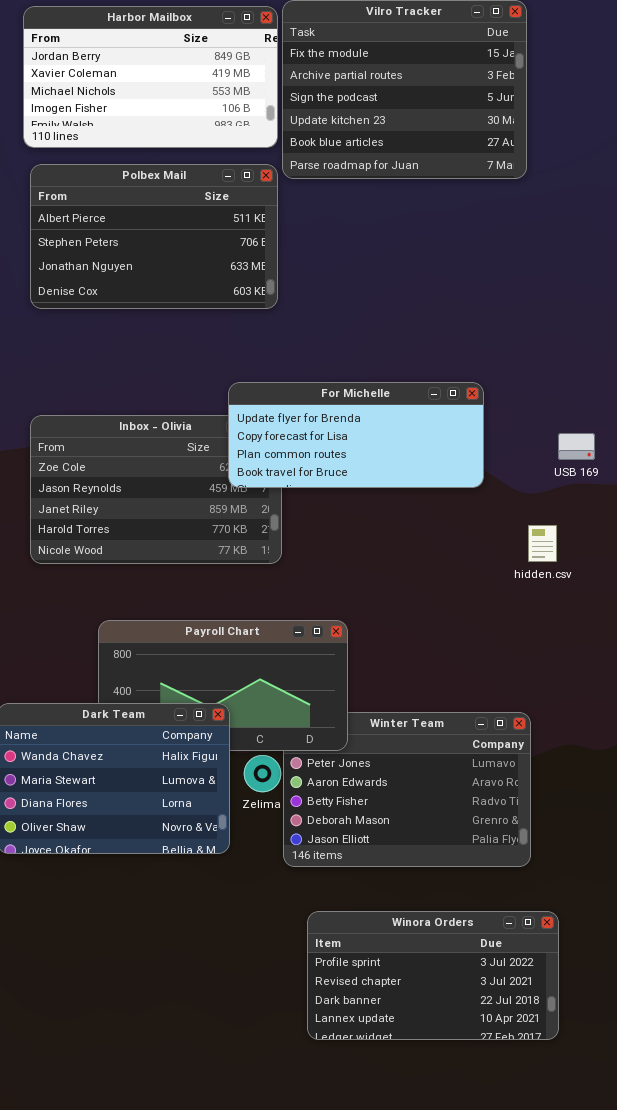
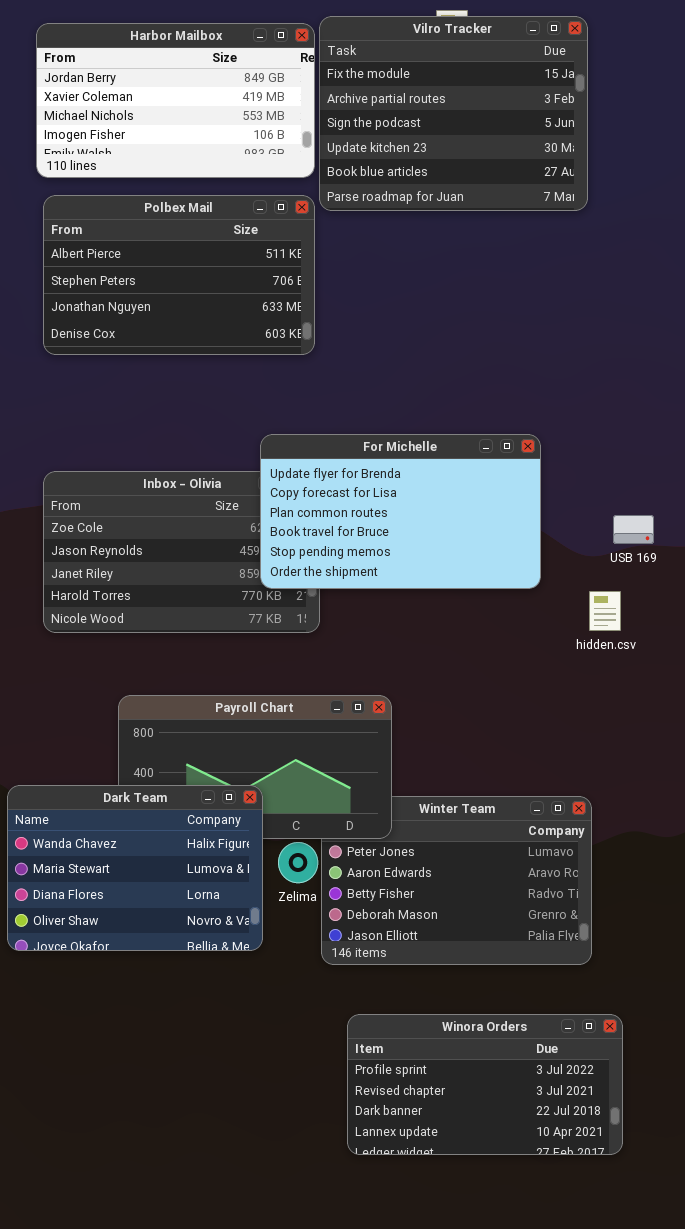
For Michelle: [228,382,484,488] -> [260,434,541,589], resized
USB 169: [558,433,595,460] -> [613,515,654,544], moved

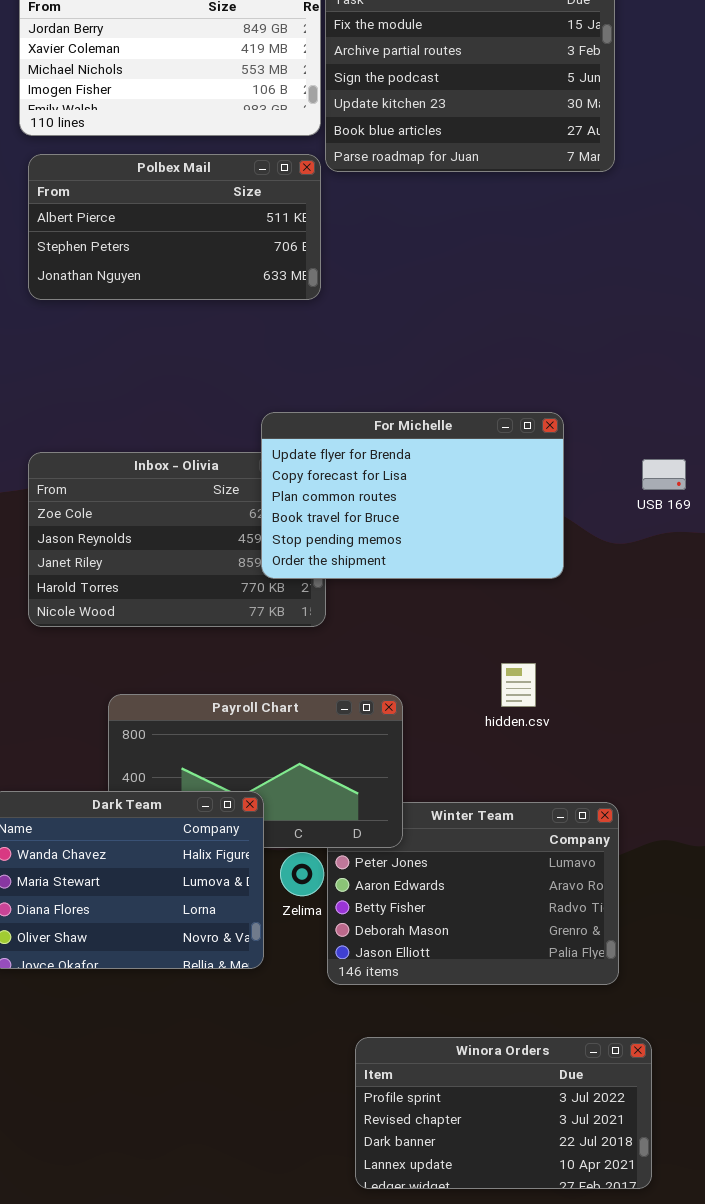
Polbex Mail: [43,195,315,355] -> [28,154,321,300], resized
USB 169: [613,515,654,544] -> [642,459,686,490], moved
hidden.csv: [589,591,621,631] -> [501,663,536,707], moved

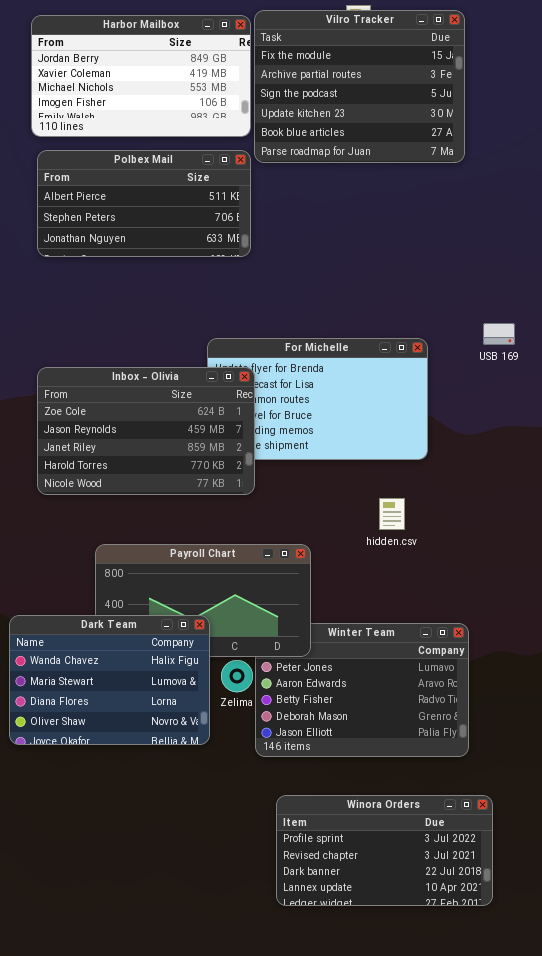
Inbox - Olivia: [28,452,326,627] -> [37,367,255,495], raised
USB 169: [642,459,686,490] -> [483,323,515,345], moved
hidden.csv: [501,663,536,707] -> [379,498,405,530], moved

